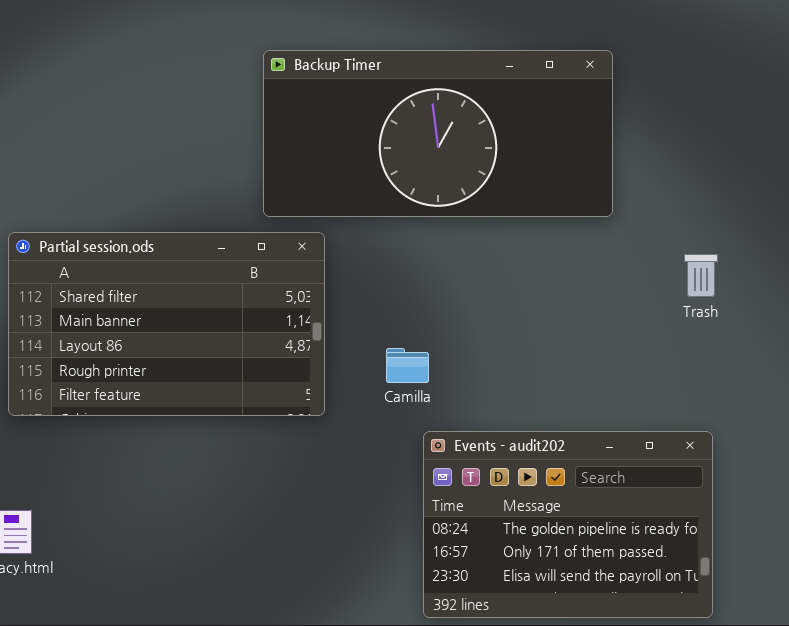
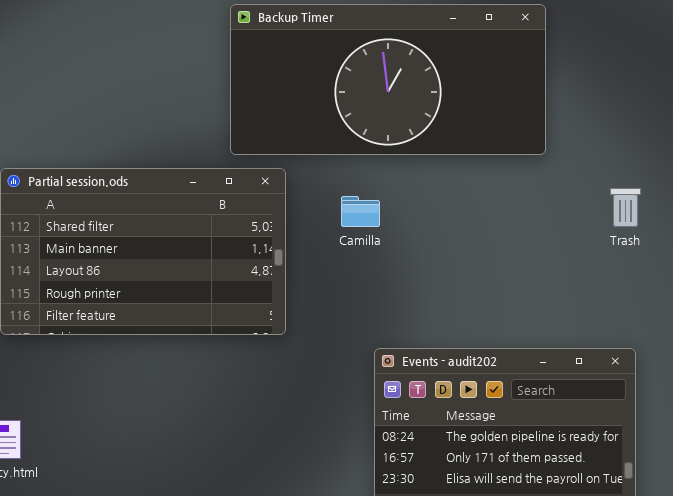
Camilla: [386,348,429,383] -> [341,196,380,227], moved

